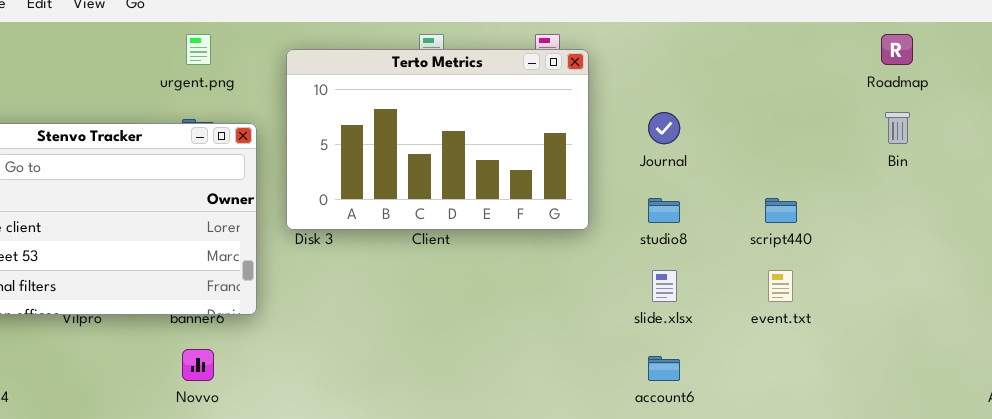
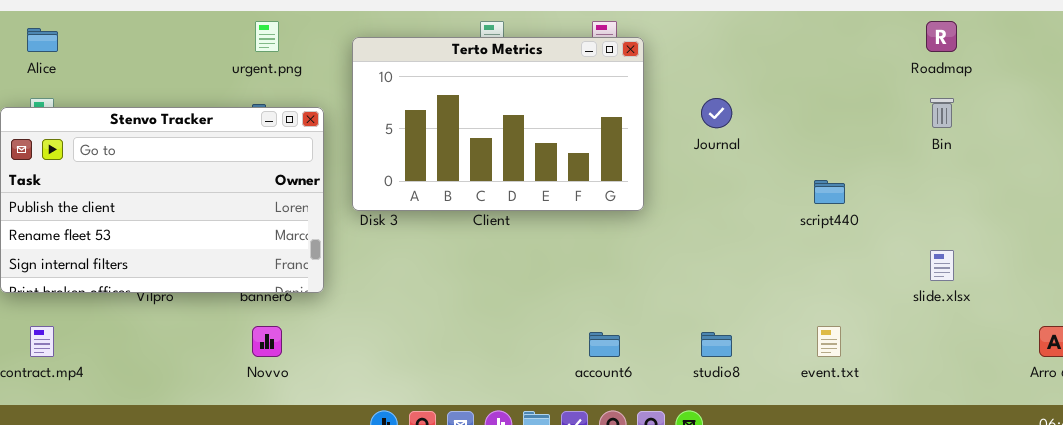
studio8: [648,198,680,223] -> [701,332,732,357], moved
slide.xlsx: [652,270,677,302] -> [930,250,954,281], moved
event.txt: [768,270,793,302] -> [817,326,841,357], moved
account6: [648,356,680,381] -> [589,332,620,357], moved

